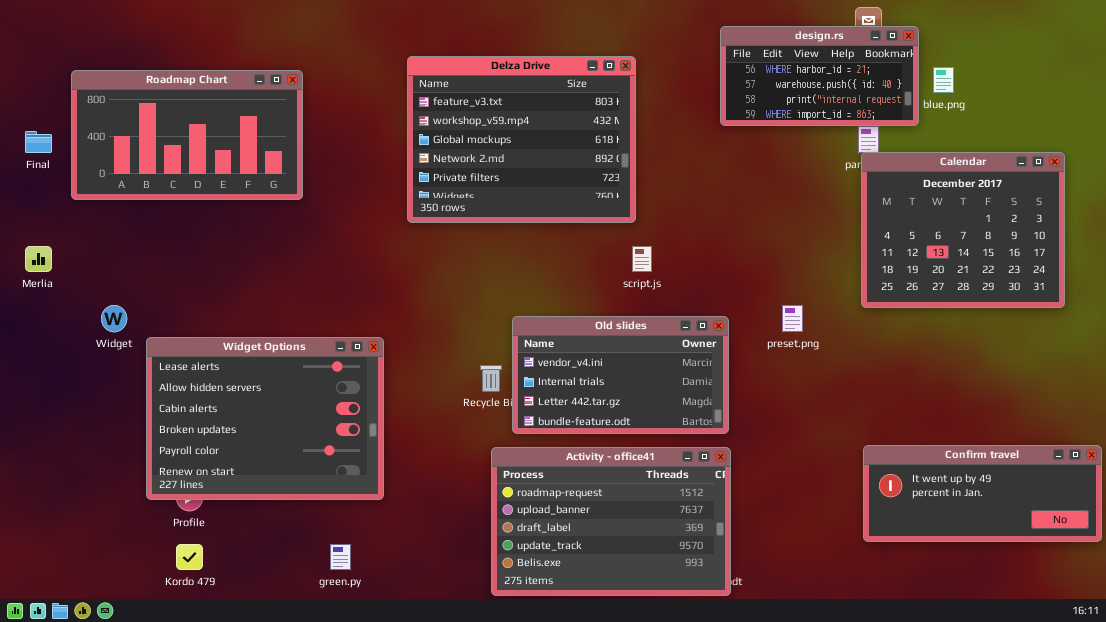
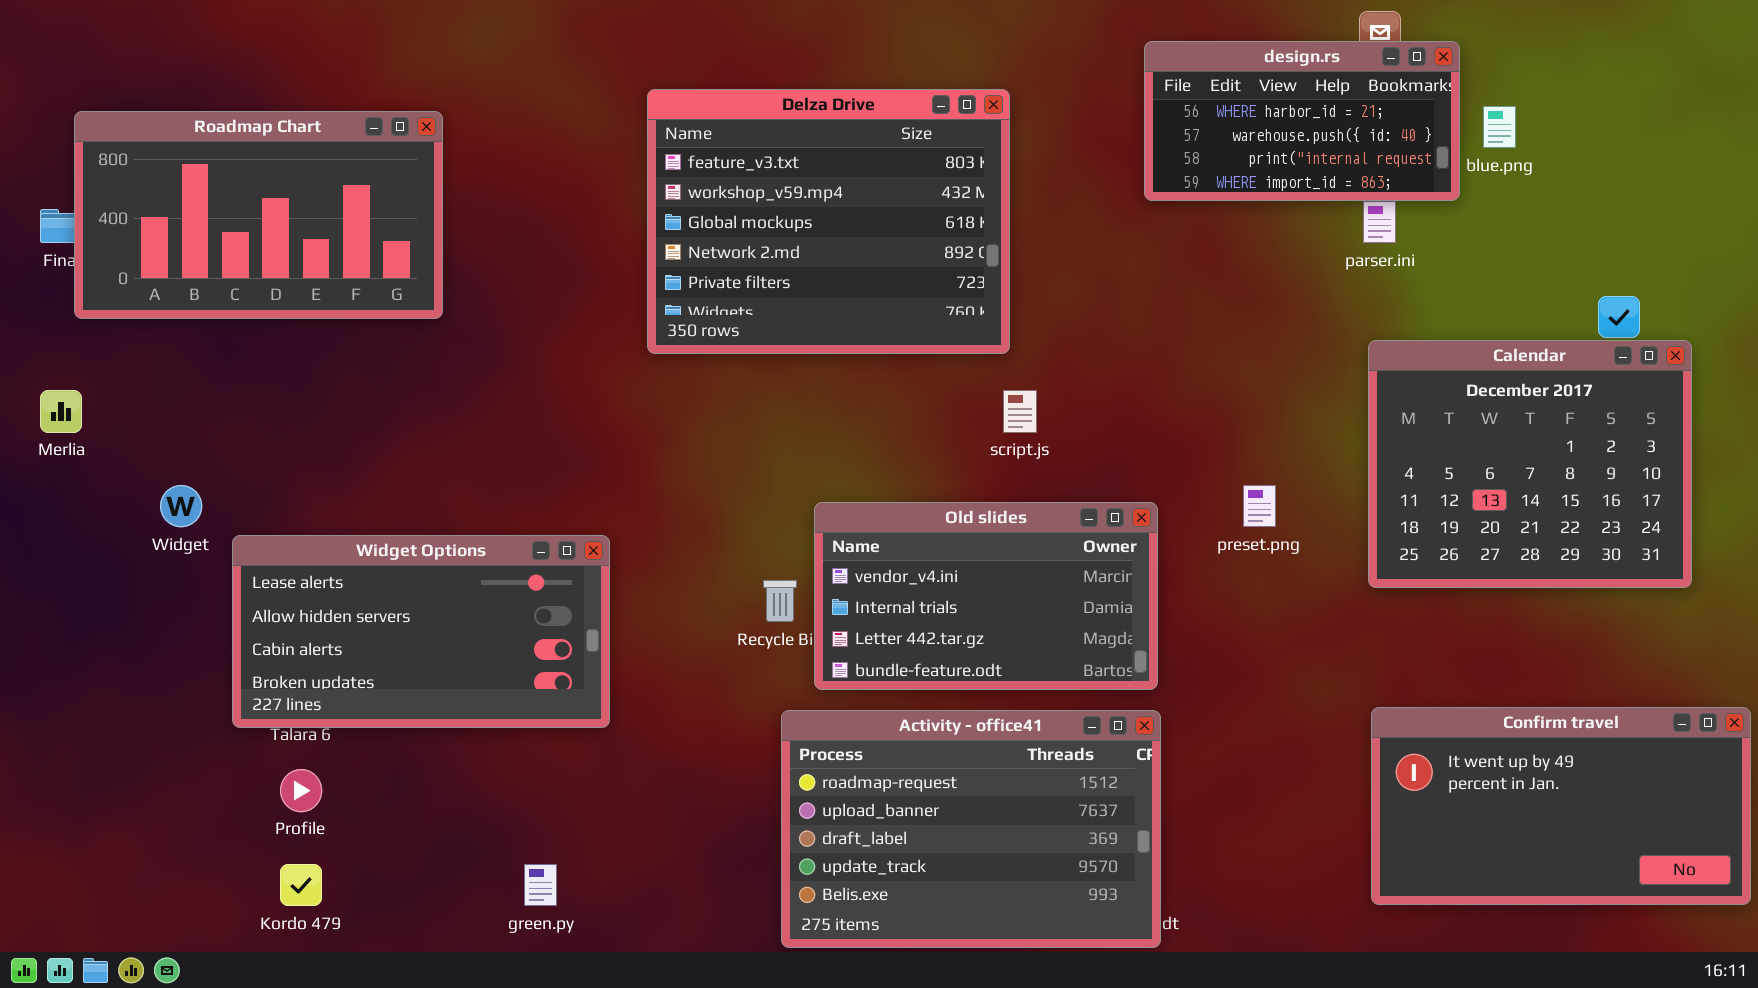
Roadmap Chart: [71,70,303,200] -> [74,111,443,319], moved
Calendar: [861,152,1065,308] -> [1368,340,1692,588], moved
Widget Options: [146,337,384,500] -> [232,535,610,728], resized
Confirm travel: [863,445,1102,542] -> [1371,707,1751,905], resized

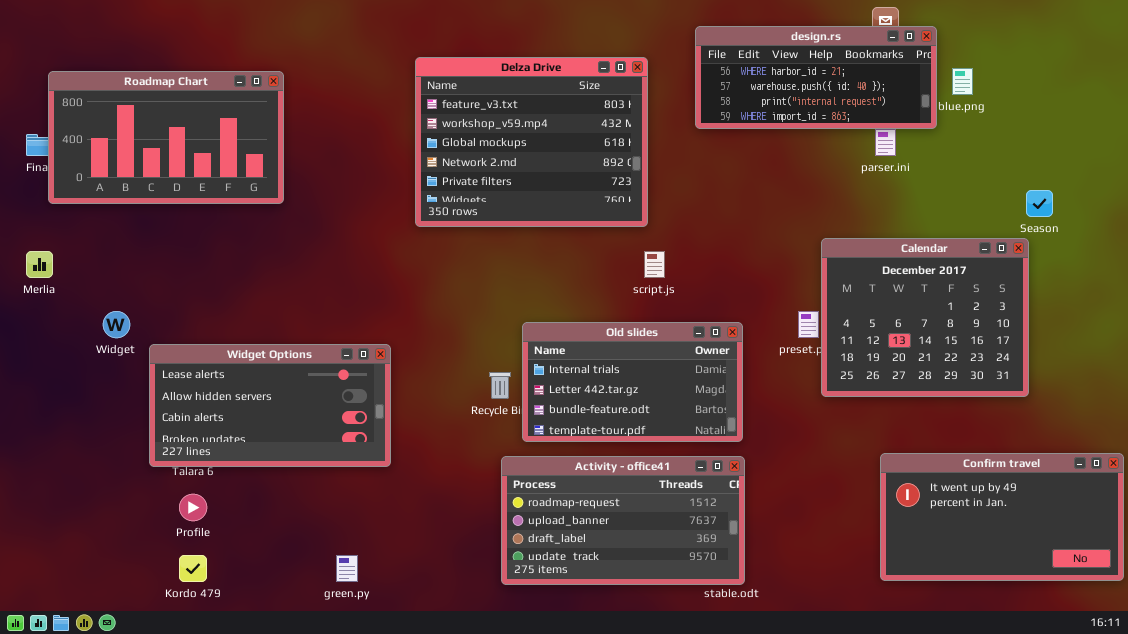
design.rs: [1144,41,1460,201] -> [695,26,937,129], resized
Calendar: [1368,340,1692,588] -> [821,238,1029,397], moved
Old slides: [814,502,1158,690] -> [522,322,743,442], scrolled down 1 row
Activity - office41: [781,710,1161,948] -> [501,456,745,585], resized

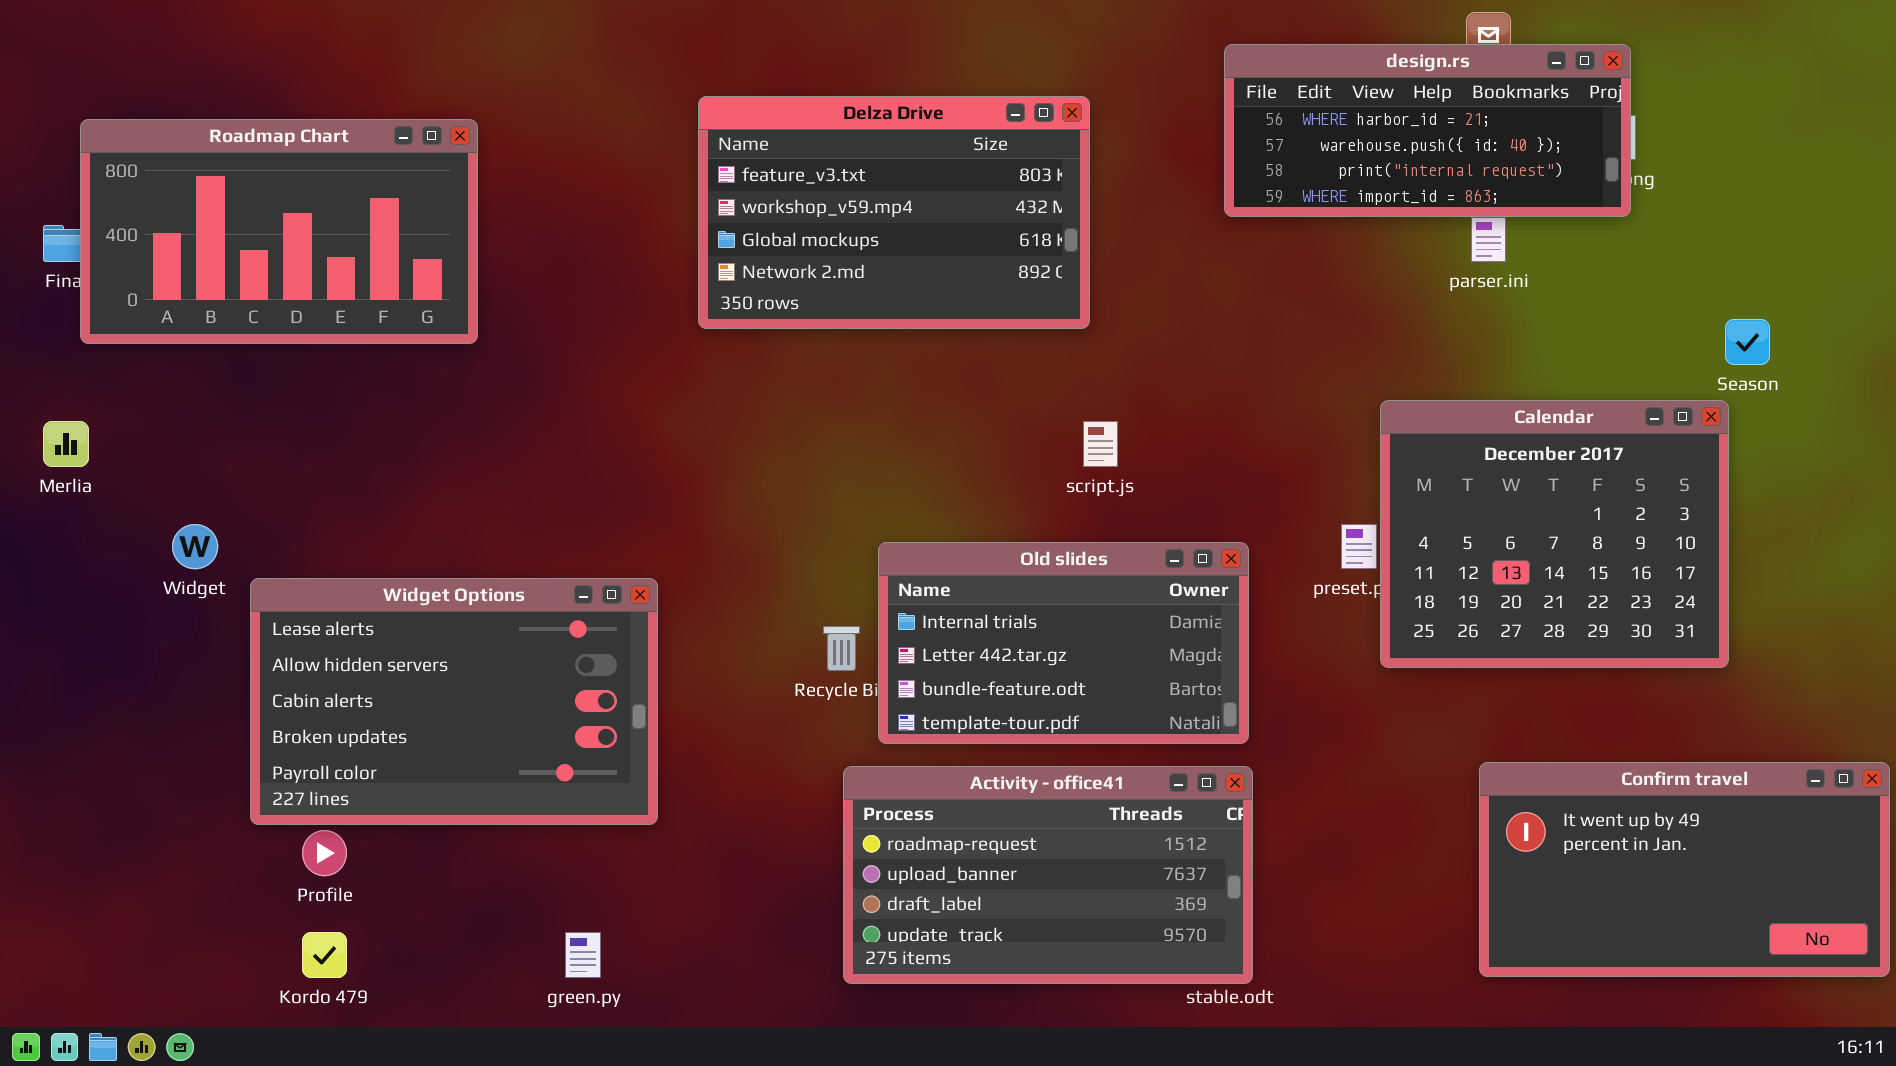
design.rs: [695,26,937,129] -> [1224,44,1631,217], moved
Delza Drive: [415,57,648,227] -> [698,96,1090,329], resized
Widget Options: [149,344,391,467] -> [250,578,658,825], resized

